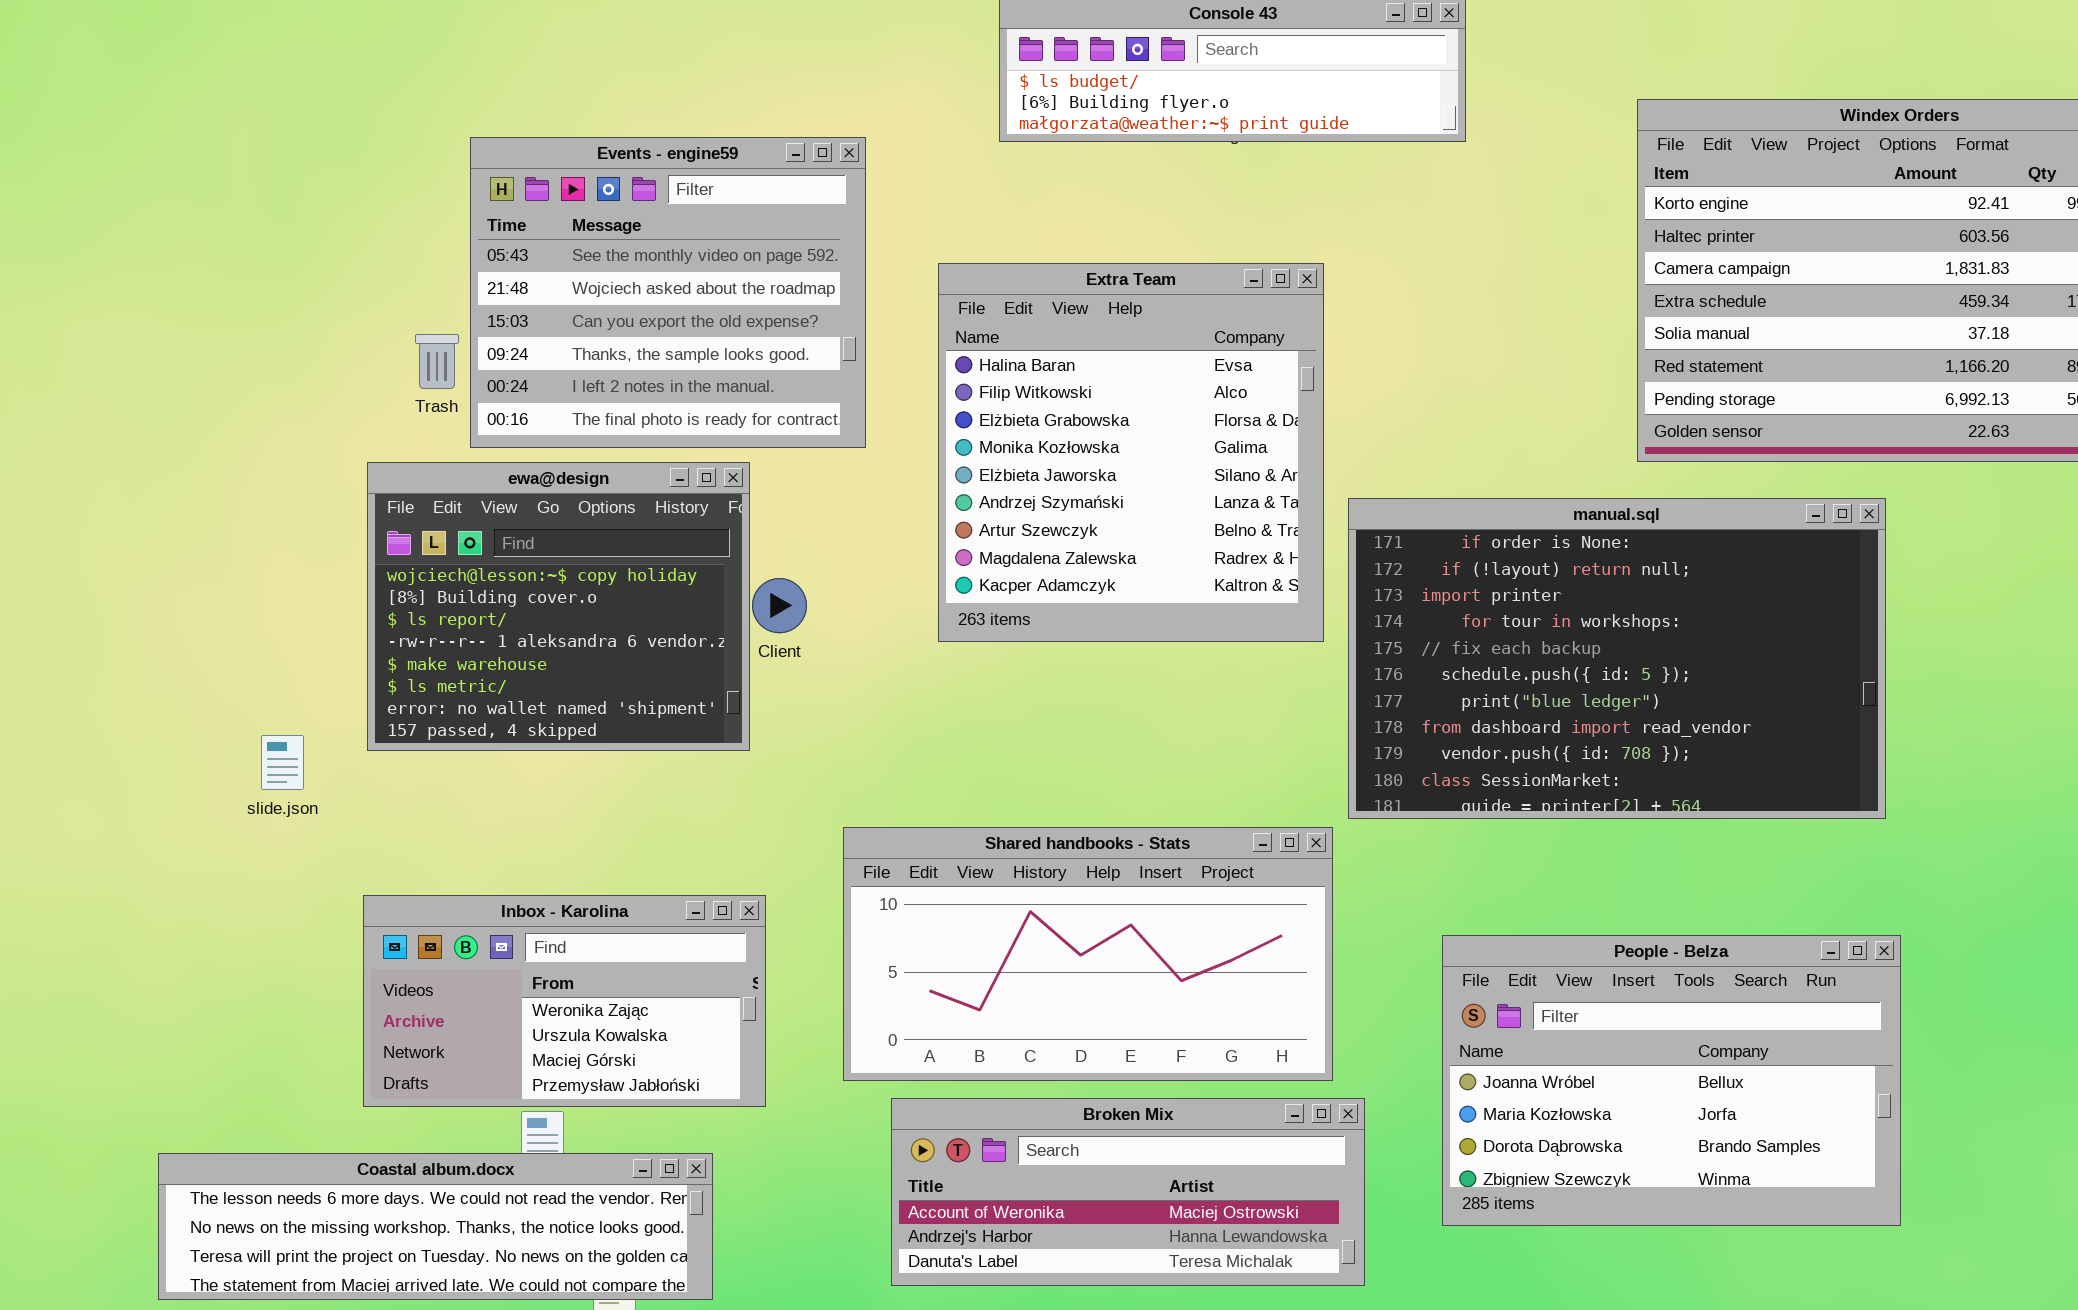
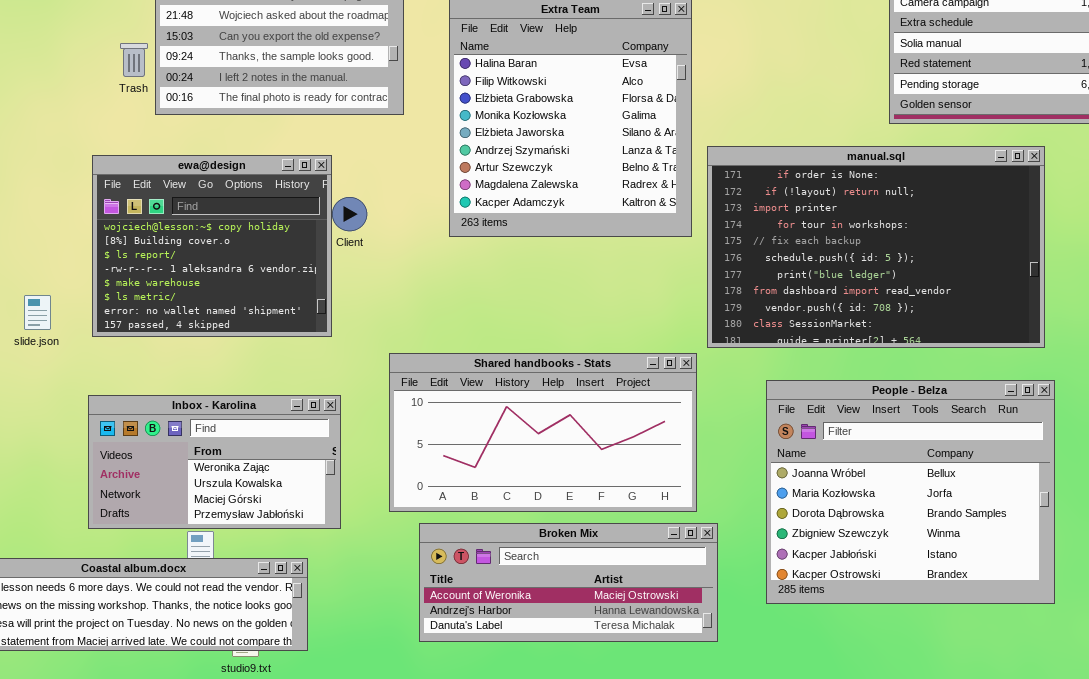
ewa@design: [367,462,750,751] -> [92,155,332,337], moved
People - Belza: [1442,935,1901,1226] -> [766,380,1055,604], resized

